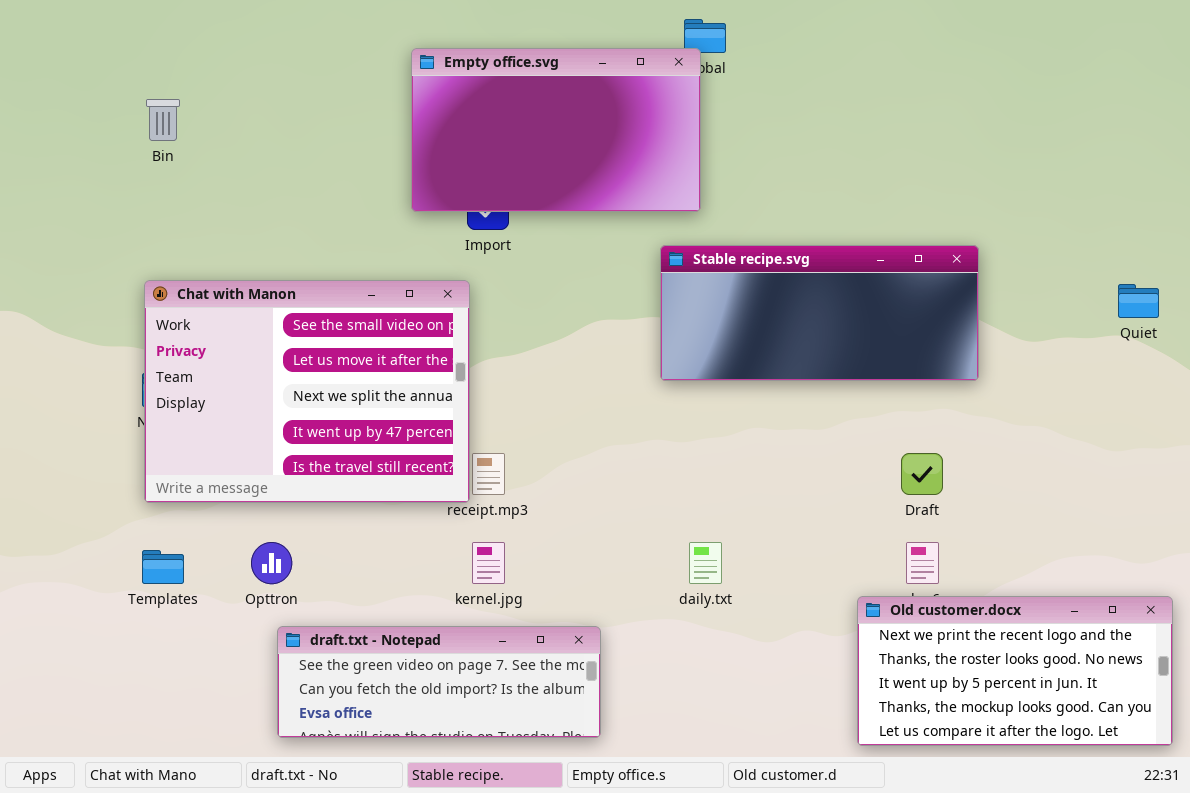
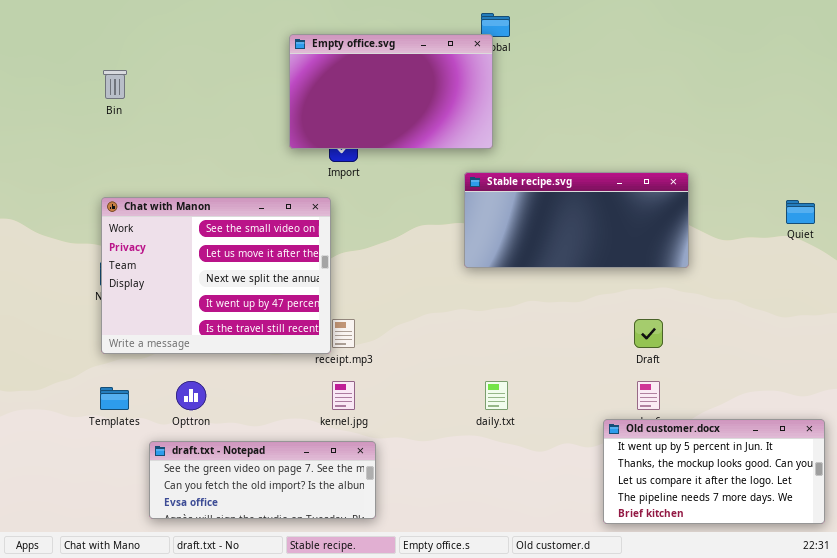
Old customer.docx: [857,596,1173,746] -> [603,419,825,524], scrolled down 2 rows
draft.txt - Notepad: [277,626,601,738] -> [149,441,376,519], moved

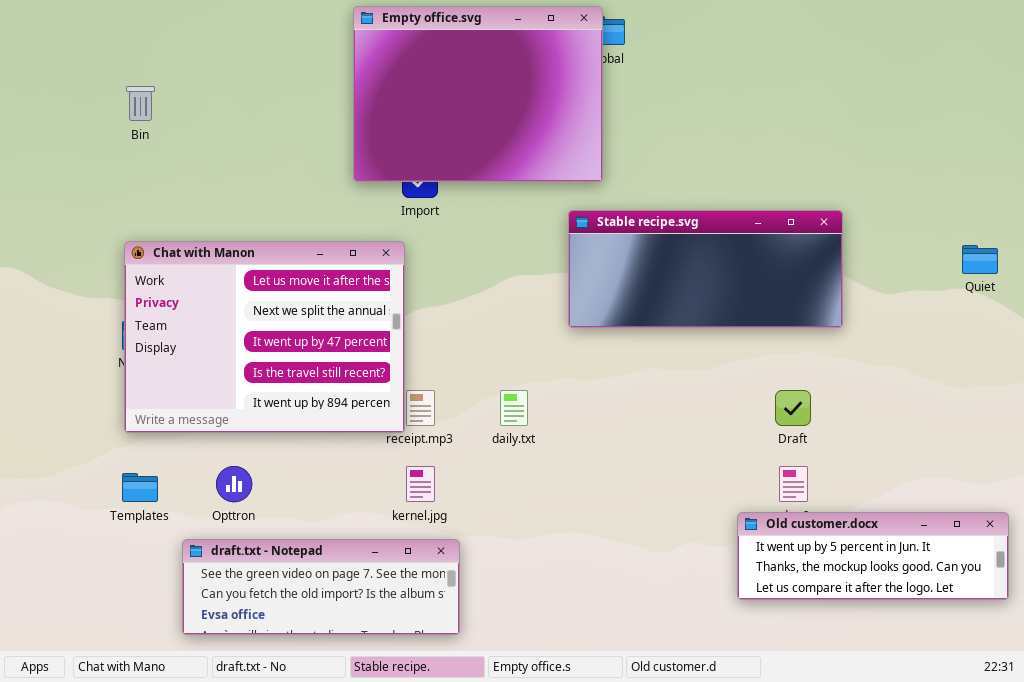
Empty office.svg: [289,34,493,149] -> [353,6,603,182], resized
Chat with Manon: [101,197,331,354] -> [124,241,405,433], scrolled down 1 row
daily.txt: [485,381,508,410] -> [500,390,528,426], moved
Old customer.docx: [603,419,825,524] -> [737,512,1009,600], resized

